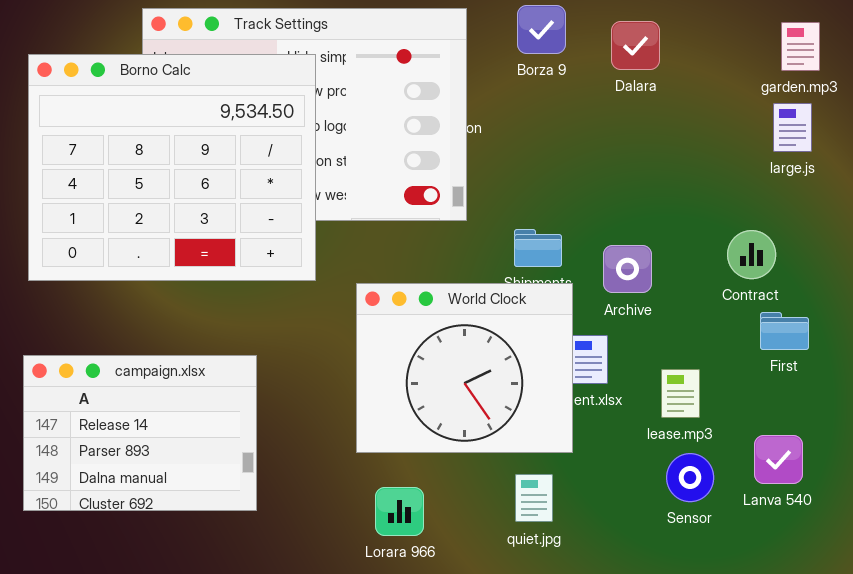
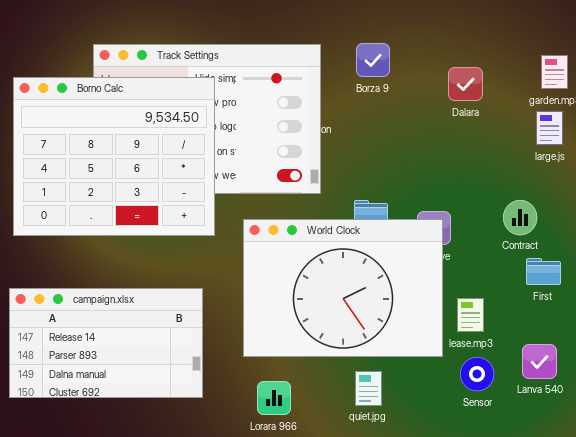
Dalara: [611,21,660,70] -> [448,67,483,101], moved
World Clock: [356,283,573,453] -> [243,219,443,357], resized
campaign.xlsx: [23,355,257,511] -> [9,288,203,398], resized

